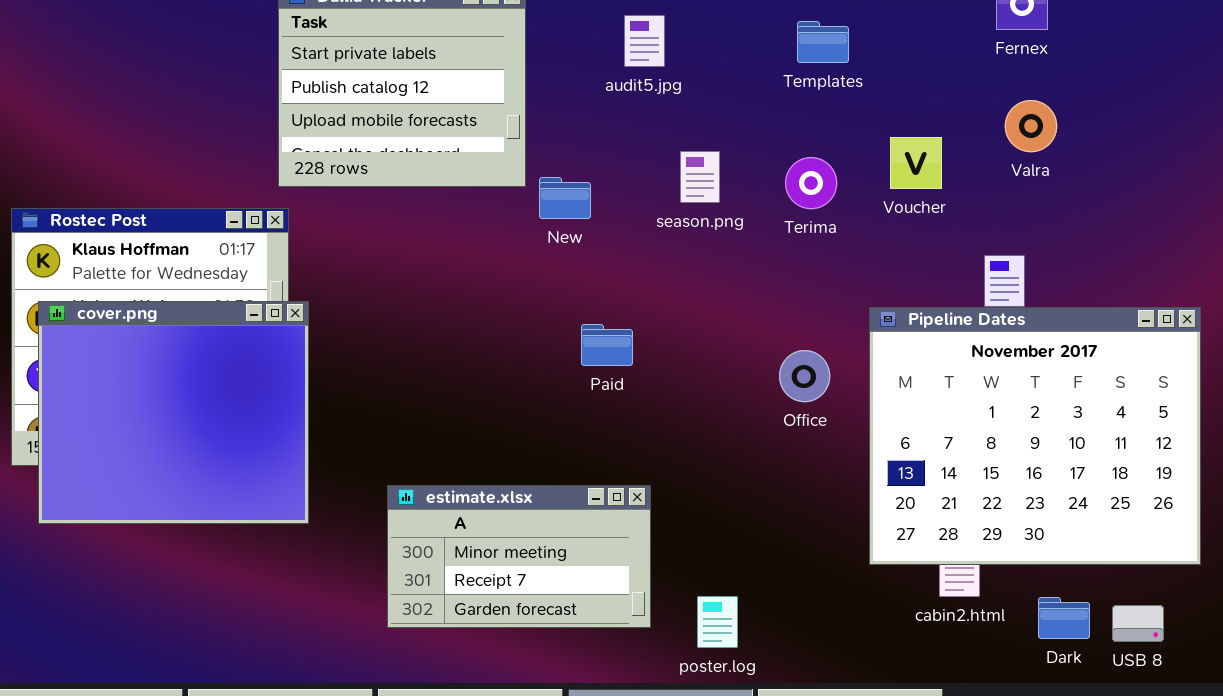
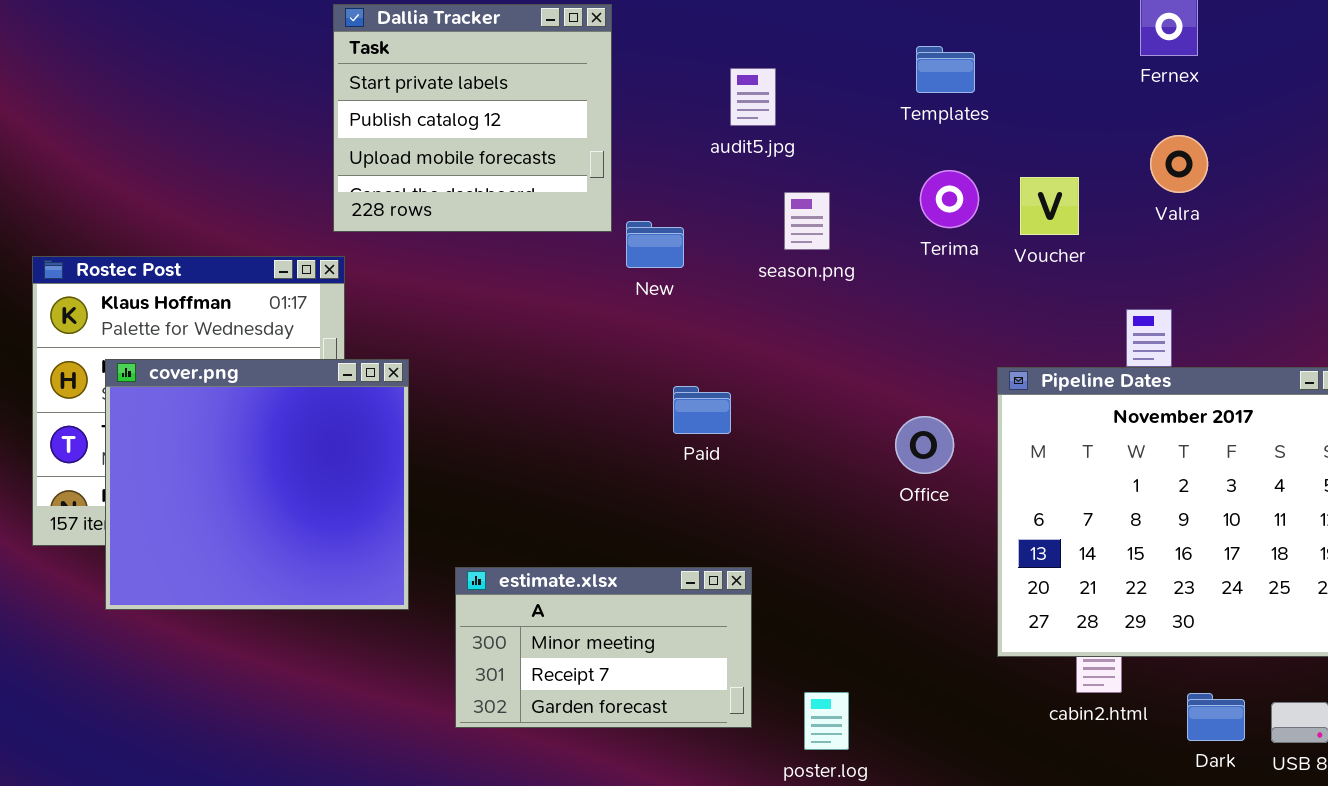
audit5.jpg: [624,15,665,67] -> [730,68,776,126], moved
Terima: [785,157,837,209] -> [920,170,979,228], moved
cover.png: [38,301,309,524] -> [105,359,409,610], moved

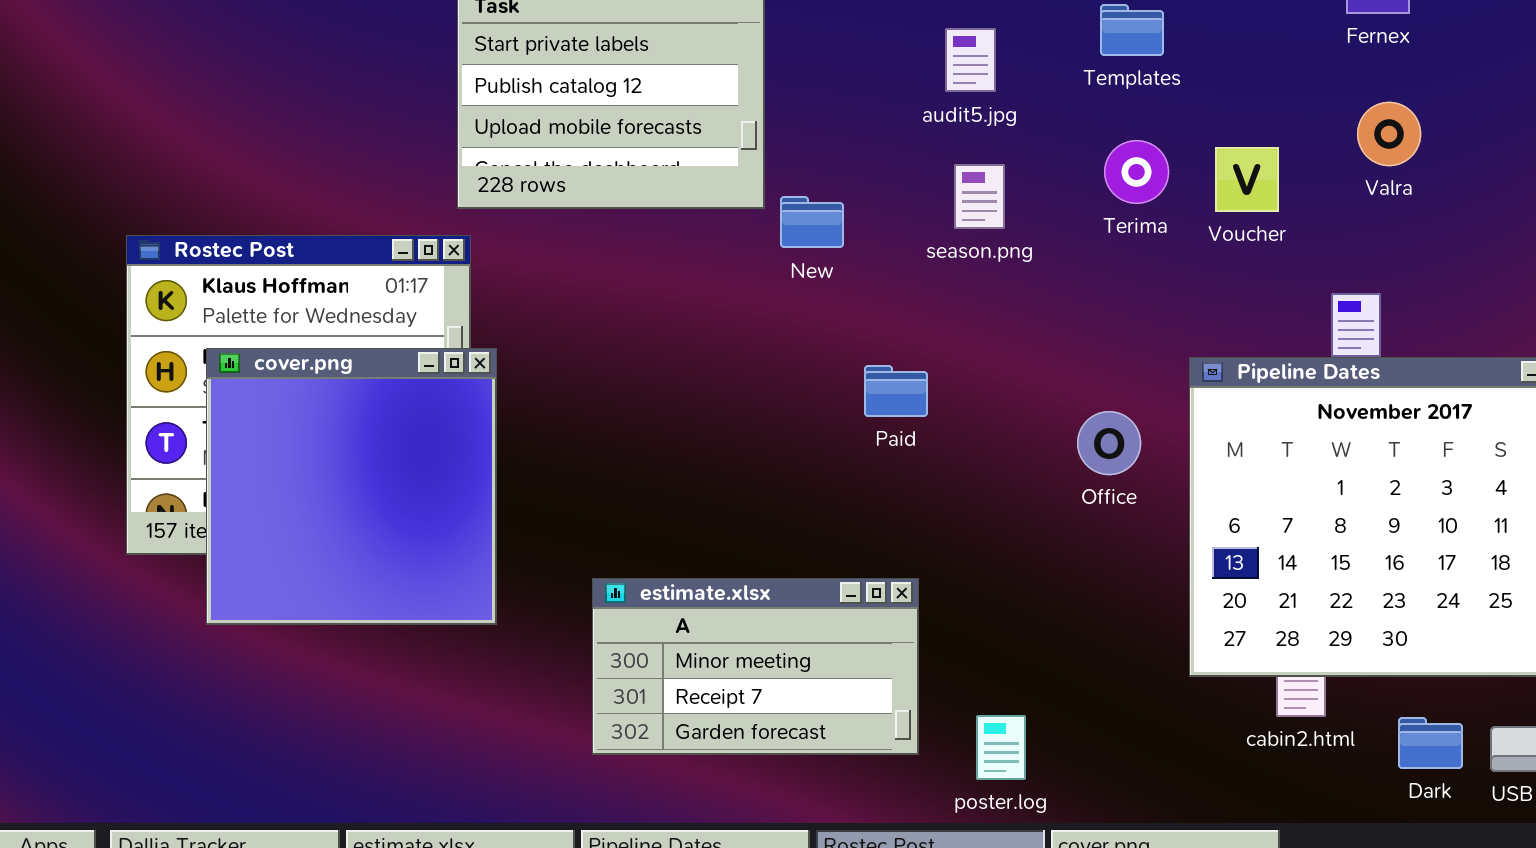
audit5.jpg: [730,68,776,126] -> [945,28,996,92], moved
cover.png: [105,359,409,610] -> [206,348,497,625], resized
Paid: [673,386,731,434] -> [864,365,928,417], moved

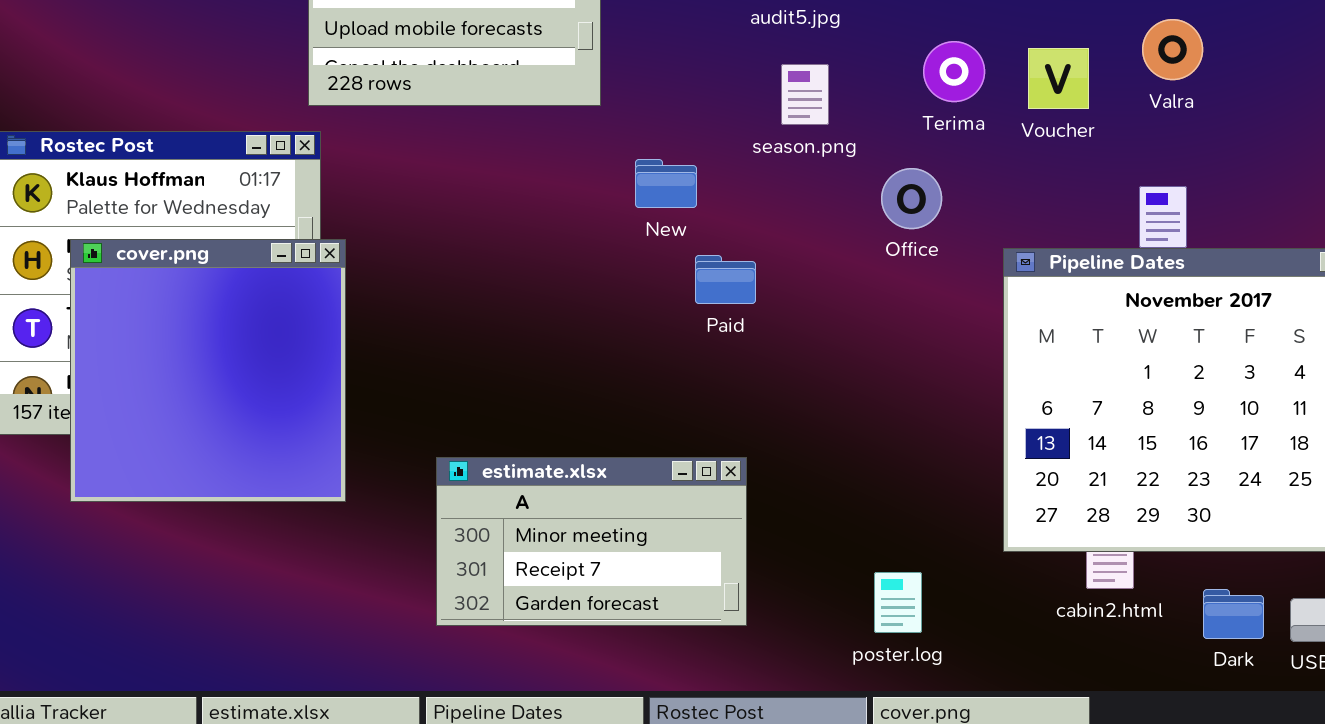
Valra: [1357,102,1421,166] -> [1142,19,1203,80], moved
New: [780,196,844,248] -> [635,159,697,208], moved
Office: [1077,411,1141,475] -> [881,168,942,229], moved
poster.log: [976,715,1026,780] -> [874,572,922,633], moved

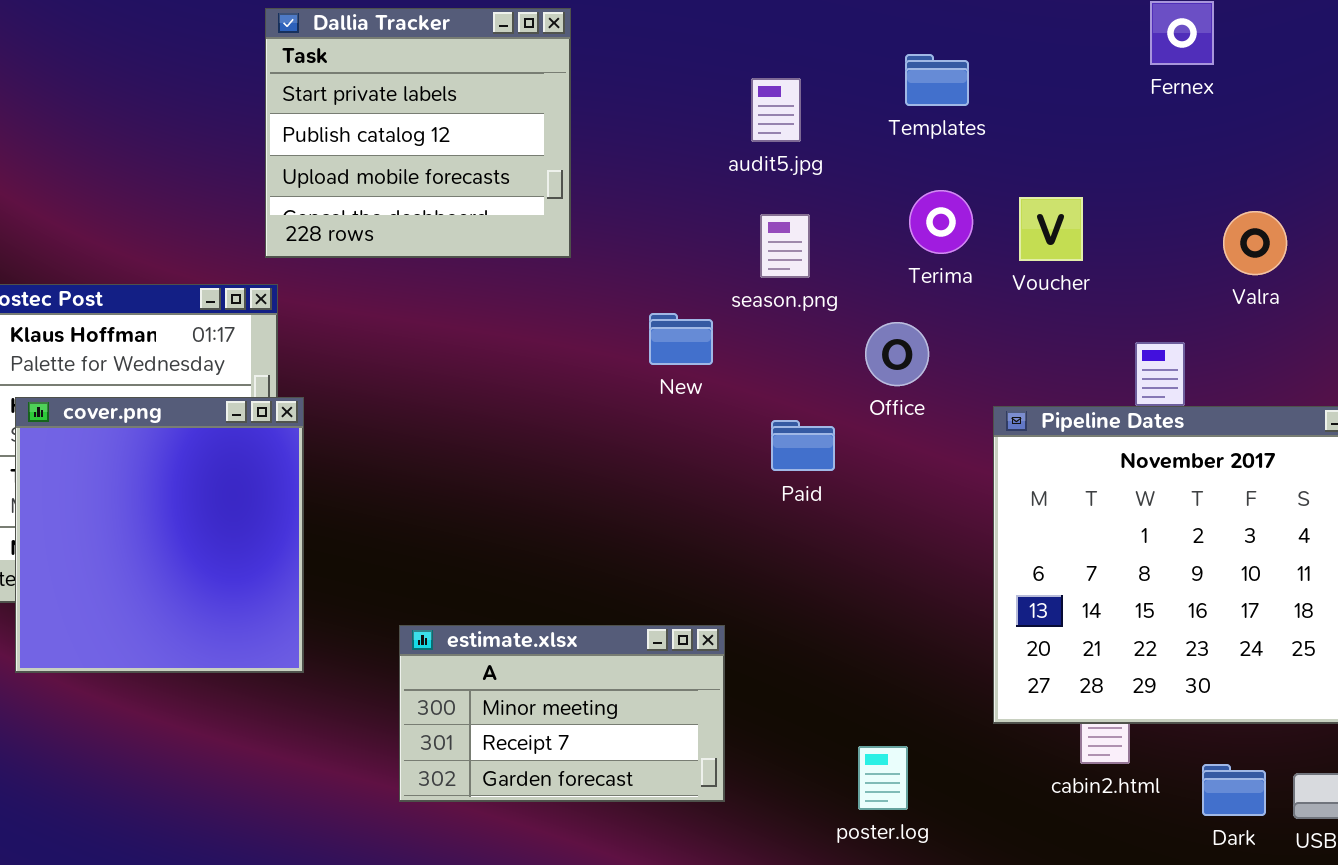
Valra: [1142,19,1203,80] -> [1223,211,1287,275], moved
New: [635,159,697,208] -> [649,313,713,365], moved
Paid: [695,255,756,304] -> [771,420,835,471], moved

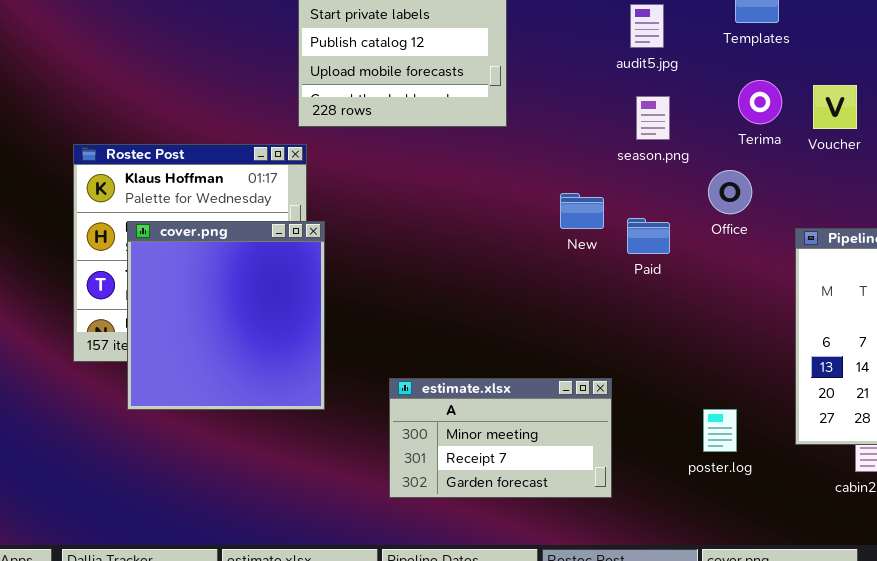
New: [649,313,713,365] -> [560,193,604,229], moved
Paid: [771,420,835,471] -> [627,218,670,254], moved
poster.log: [858,746,908,810] -> [703,409,737,452], moved

